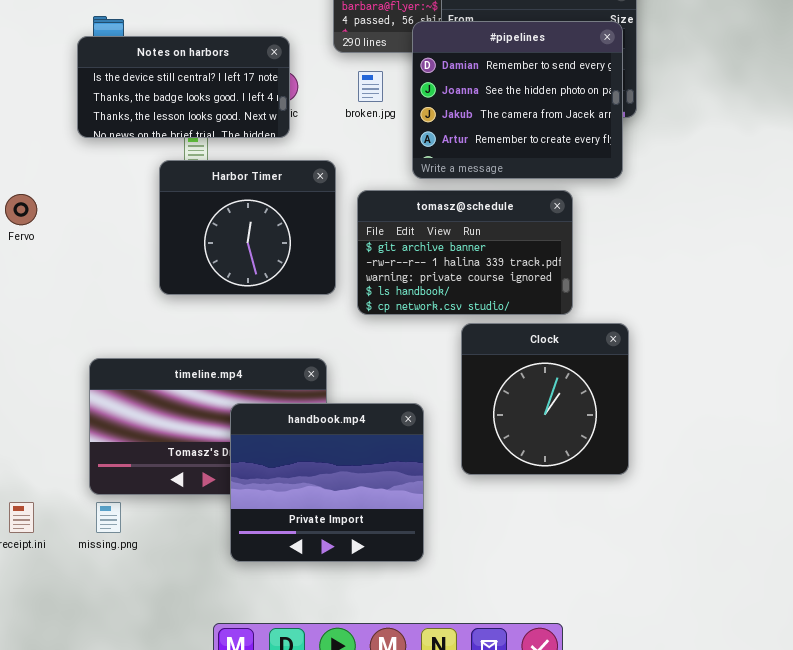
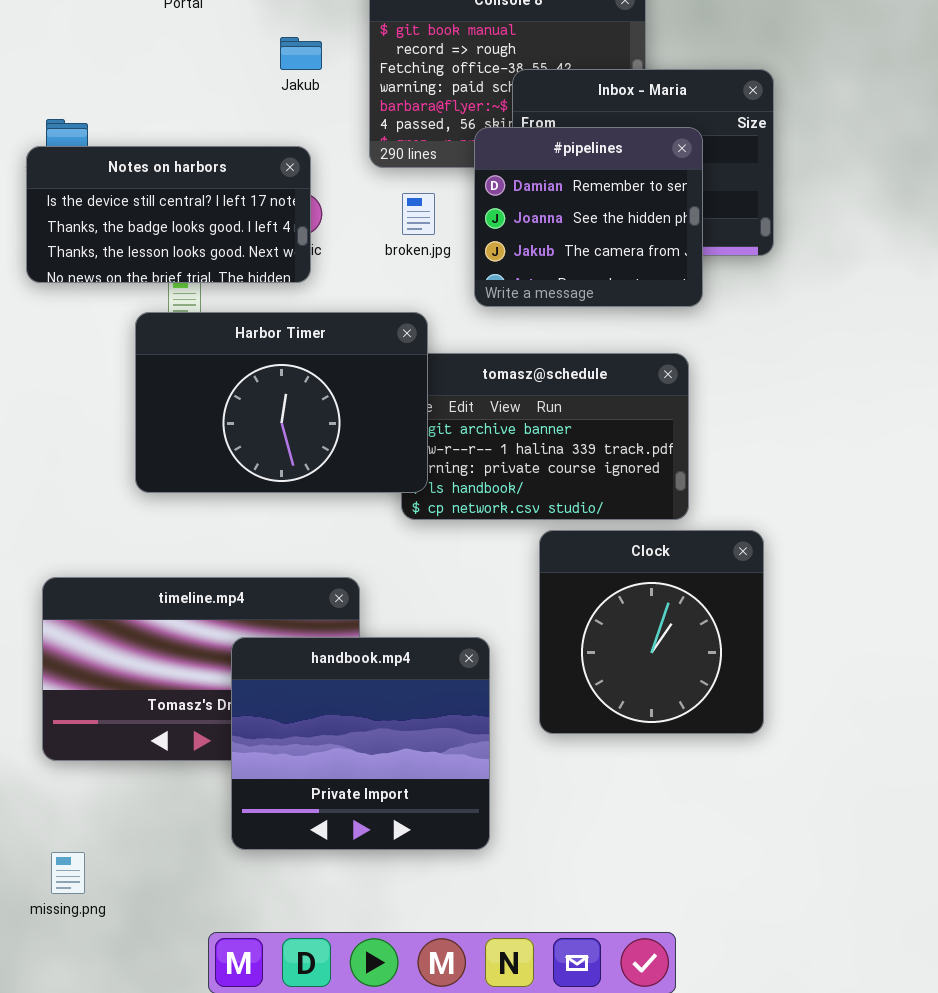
#pipelines: [412,21,623,179] -> [474,127,703,307], resized
Harbor Timer: [159,160,336,295] -> [135,312,428,493], resized
missing.png: [96,502,121,533] -> [51,852,85,894], moved

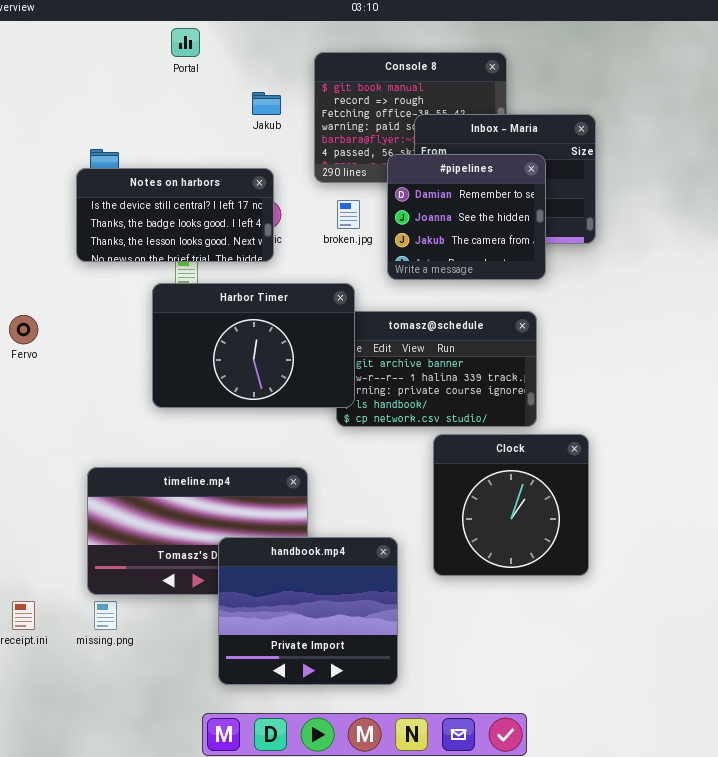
handbook.mp4: [231,637,490,850] -> [218,537,398,685], moved
missing.png: [51,852,85,894] -> [94,601,117,630], moved

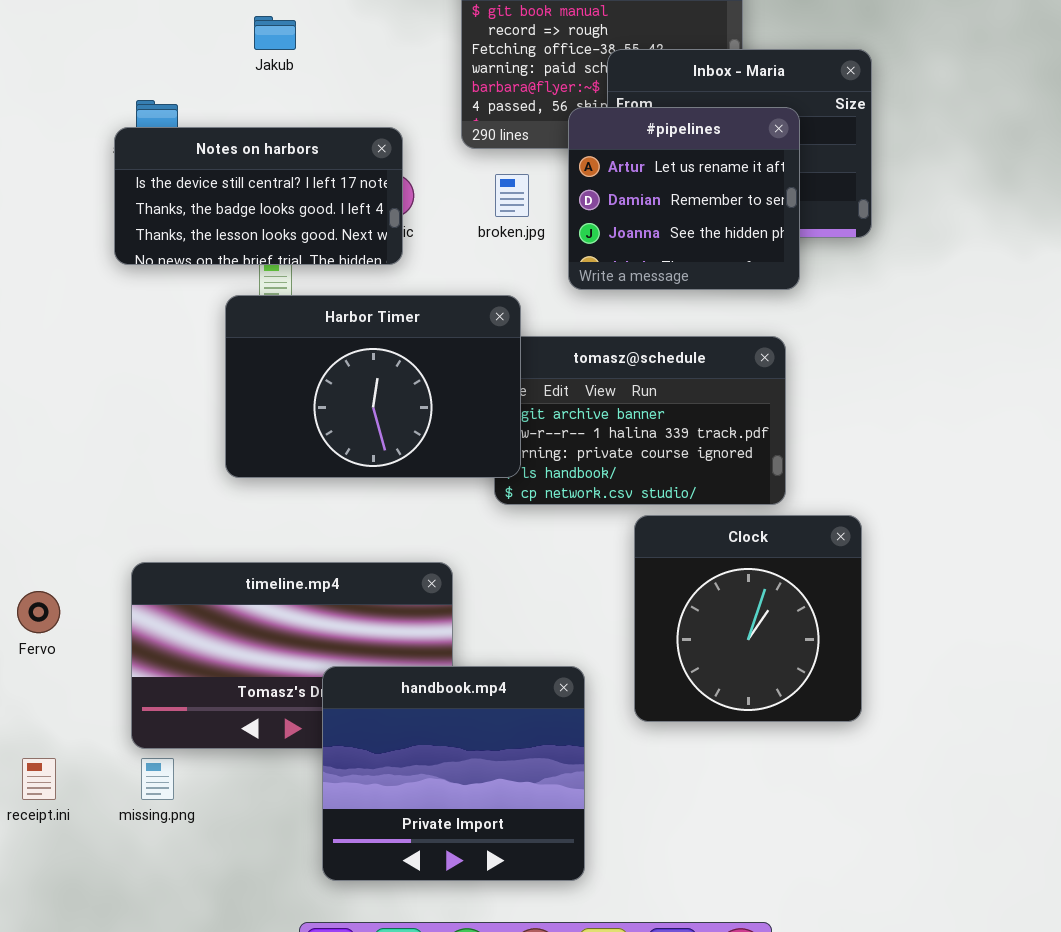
Jakub: [252,92,281,115] -> [254,16,296,50], moved
#pipelines: [387,154,546,280] -> [568,107,800,290], scrolled up 1 row
Fervo: [9,315,38,344] -> [17,591,60,633], moved

